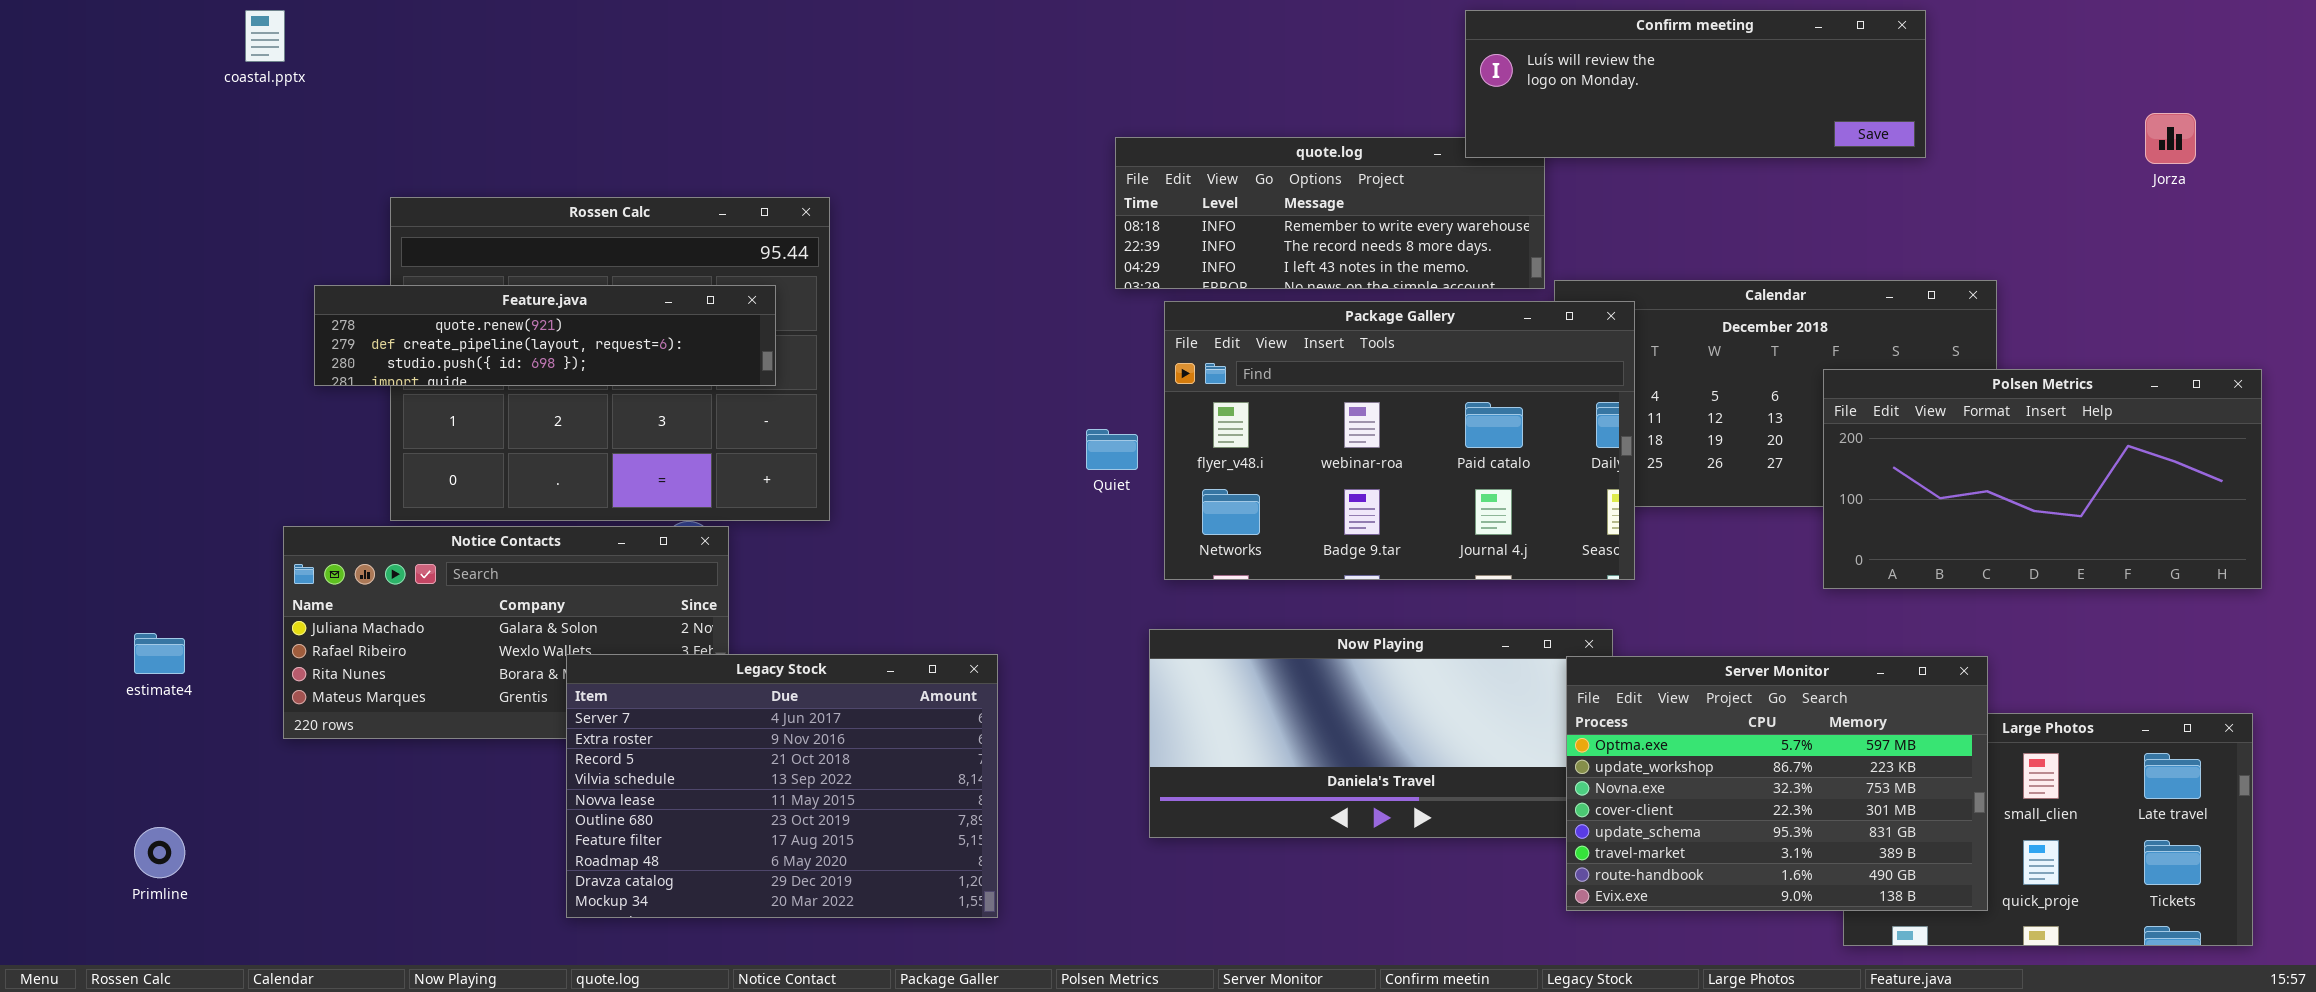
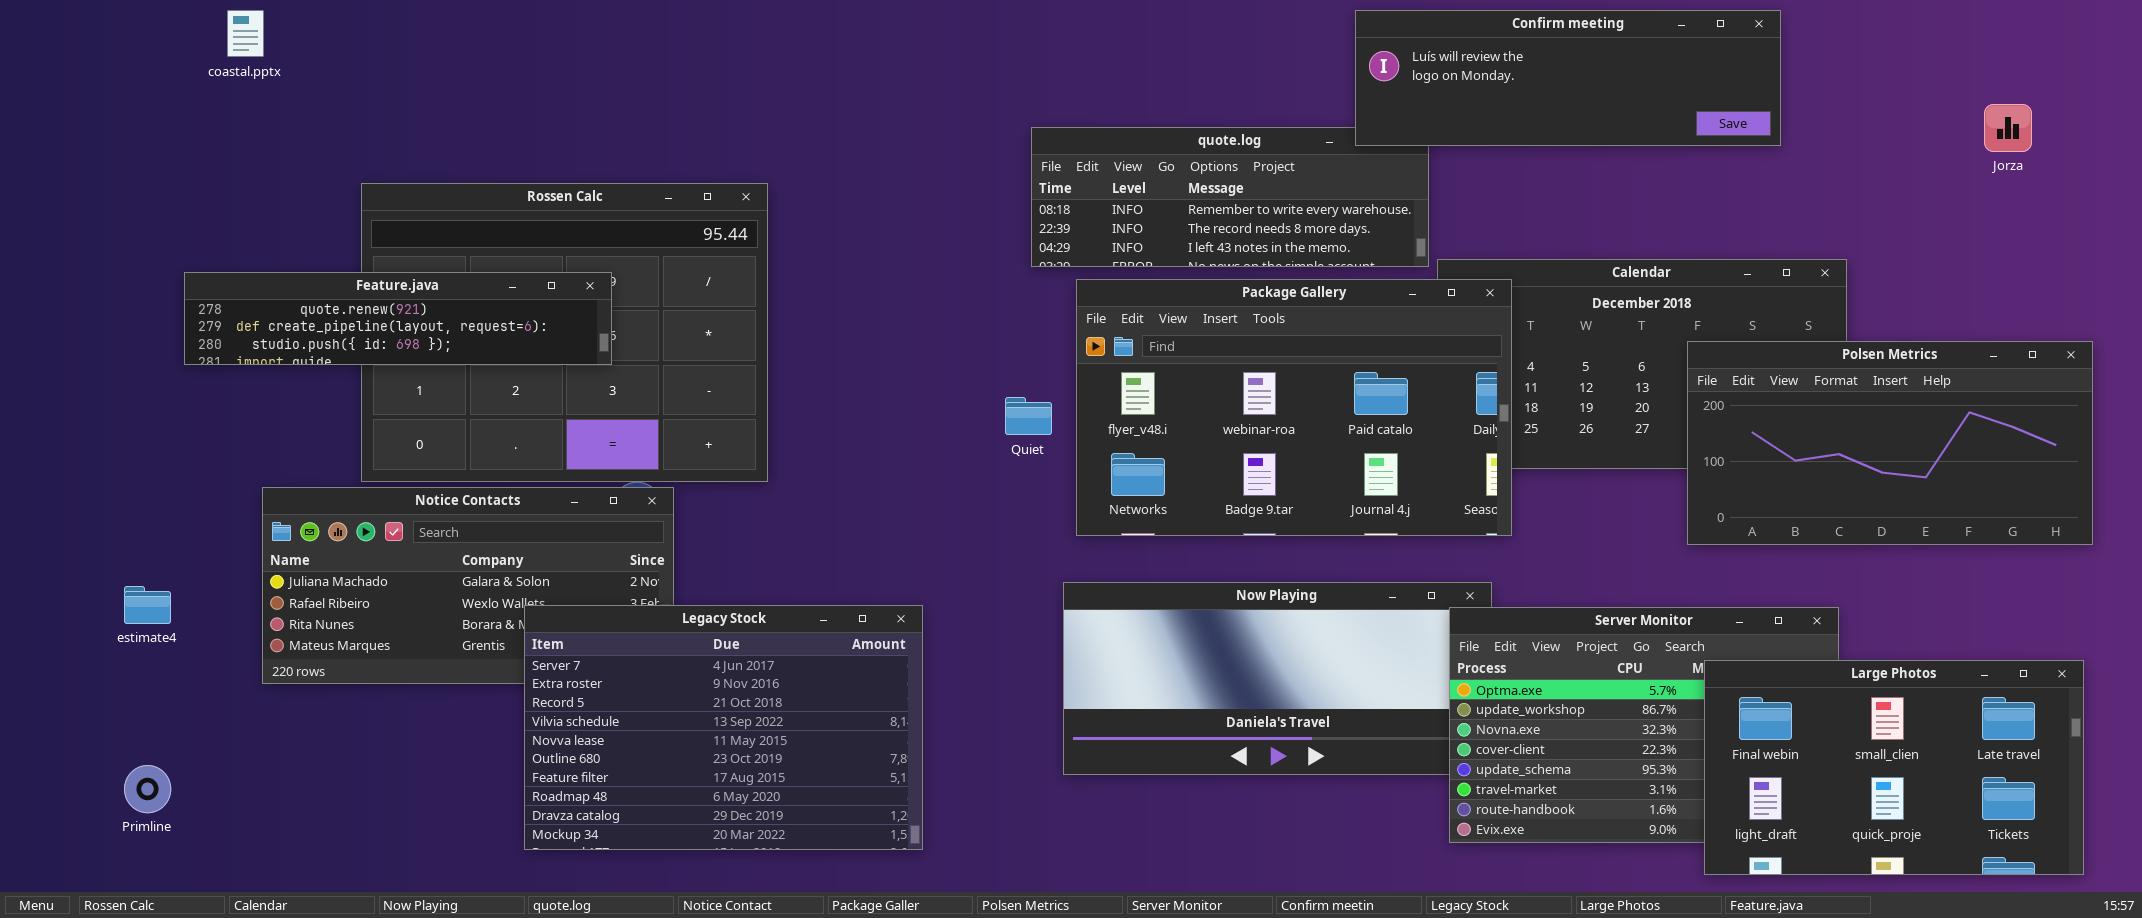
Feature.java: [314,285,776,386] -> [184,272,612,365], moved
Large Photos: [1843,713,2253,946] -> [1704,660,2084,875], raised

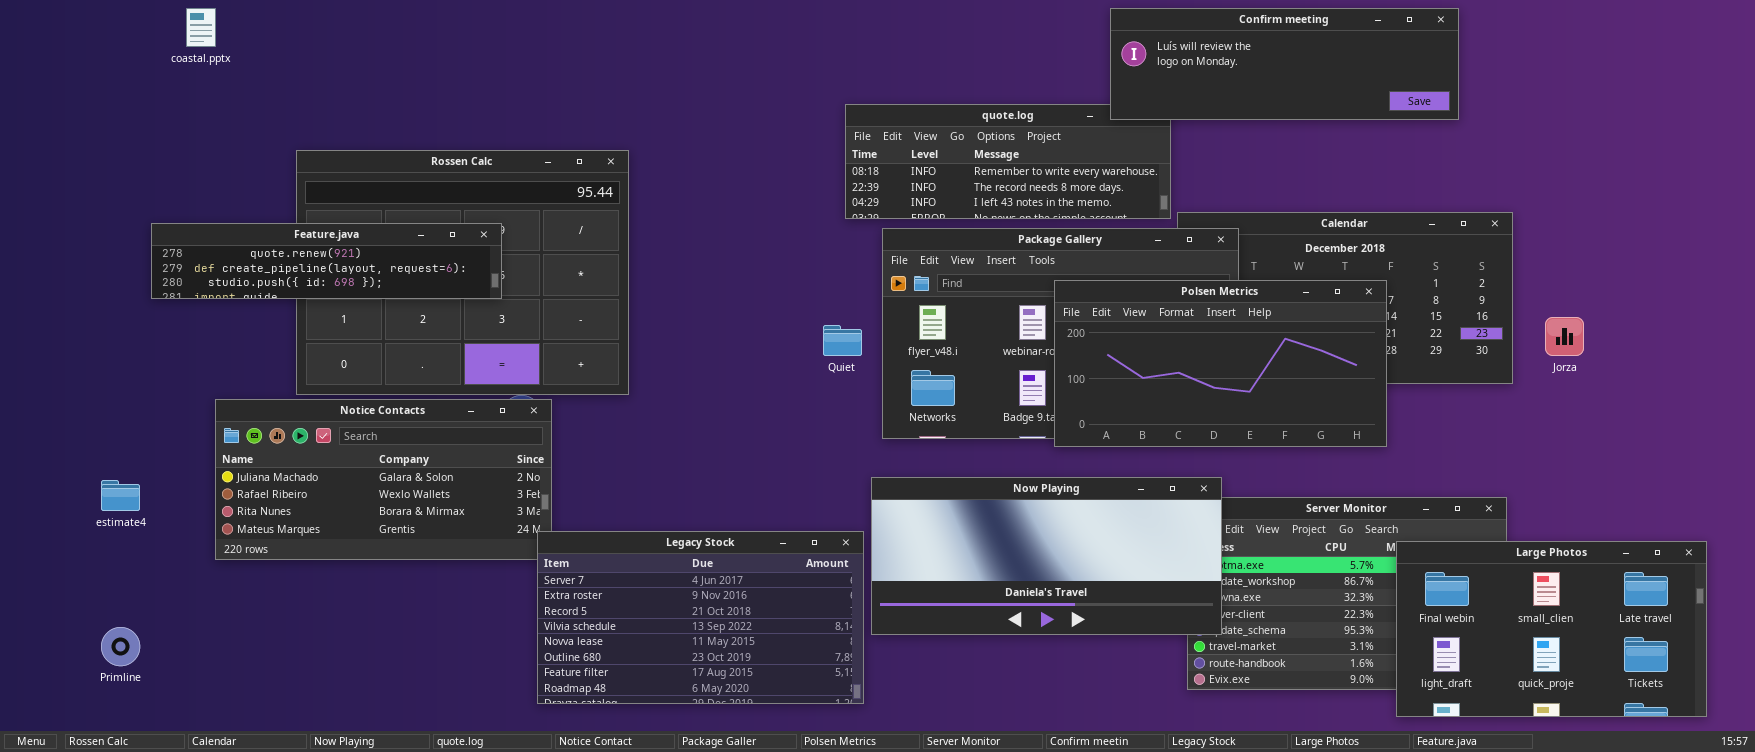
Jorza: [1984,104,2032,152] -> [1545,317,1584,356], moved
Polsen Metrics: [1687,341,2093,545] -> [1054,280,1387,447], moved
Now Playing: [1063,582,1492,775] -> [871,477,1222,635], raised
Legacy Stock: [524,605,923,850] -> [537,531,864,704], moved, resized

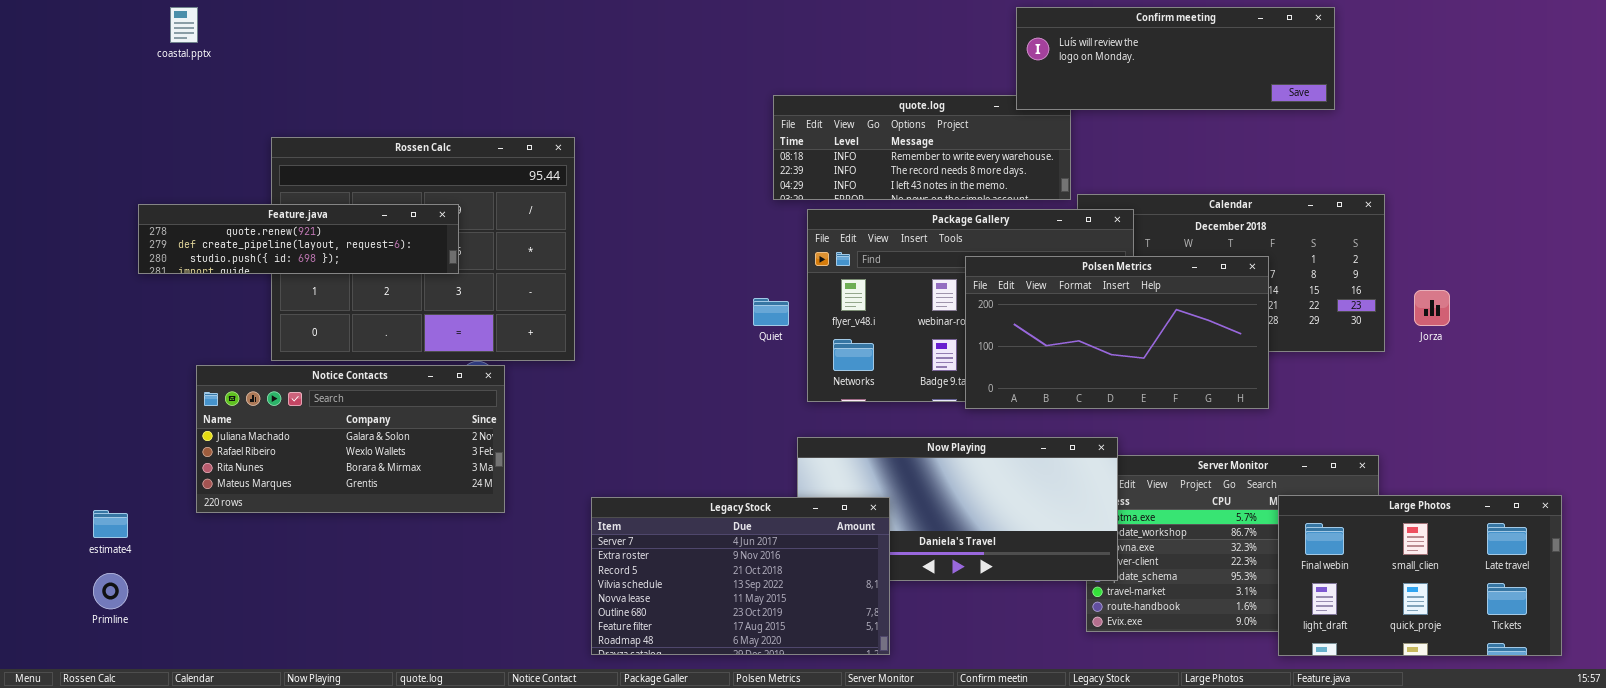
estimate4: [101,480,140,511] -> [93,510,128,538], moved
Legacy Stock: [537,531,864,704] -> [591,497,890,655], moved

